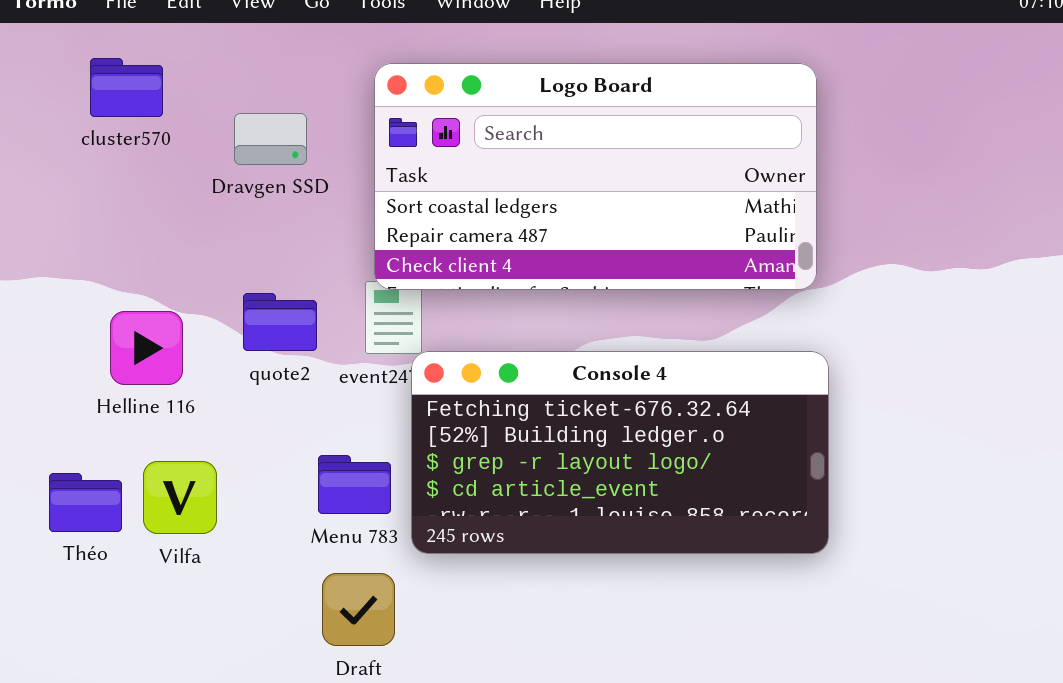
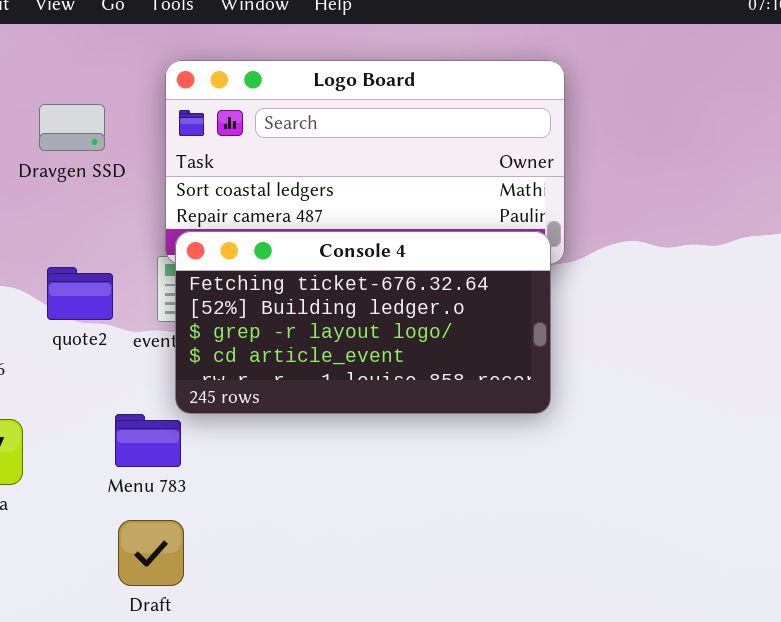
Console 4: [411,351,829,554] -> [175,231,551,414], moved

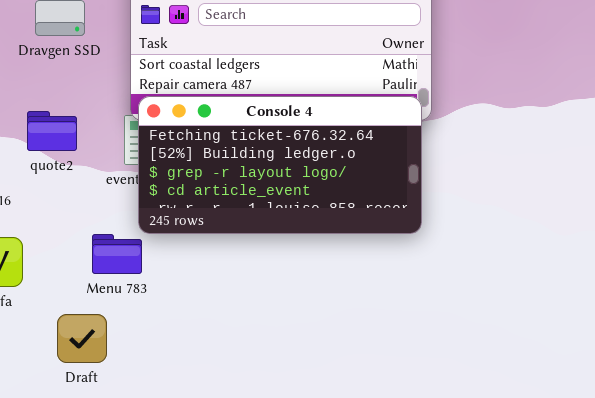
quote2: [47,267,113,320] -> [27,111,77,151], moved
Draft: [118,520,184,586] -> [57,314,107,363], moved

